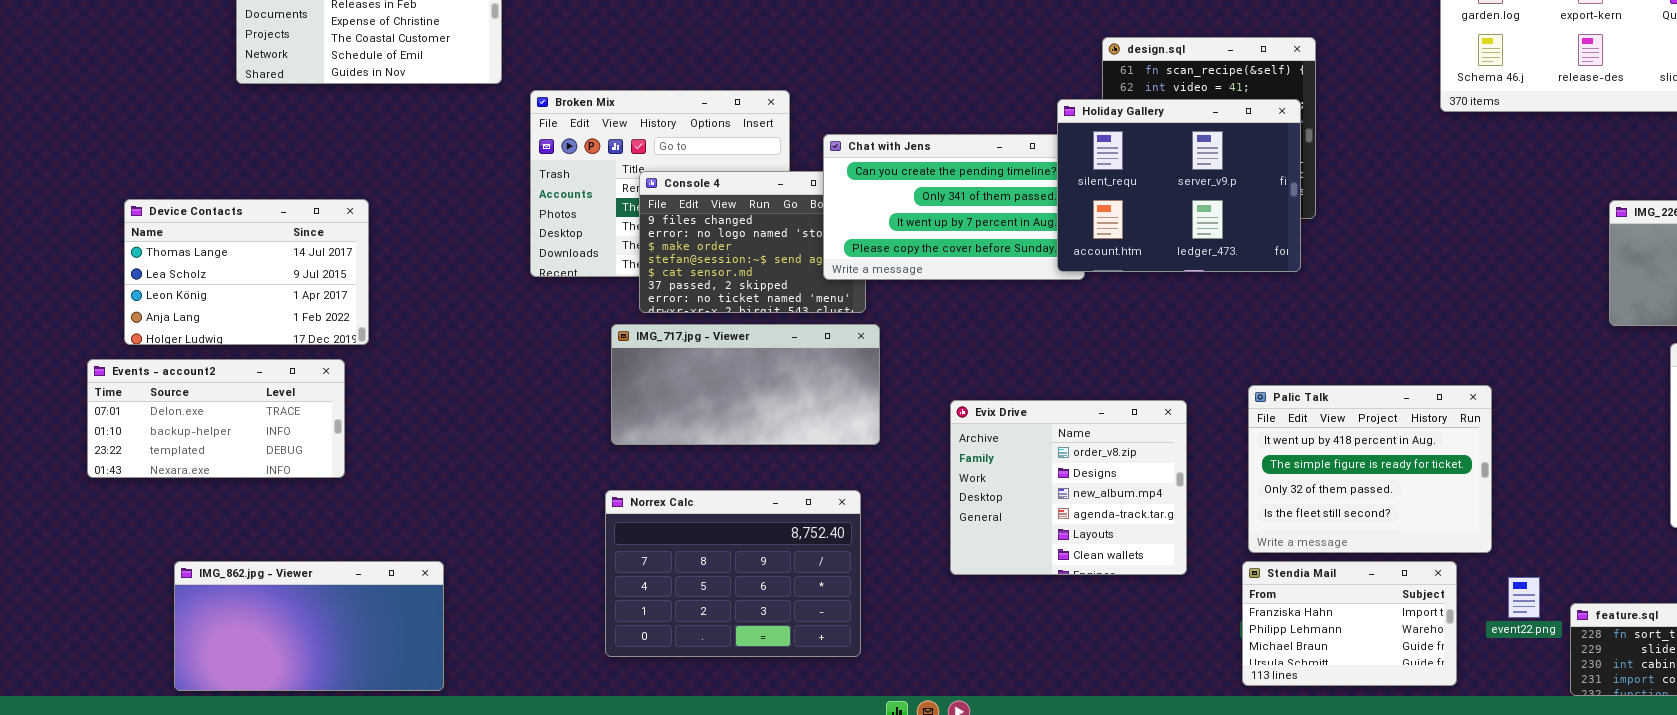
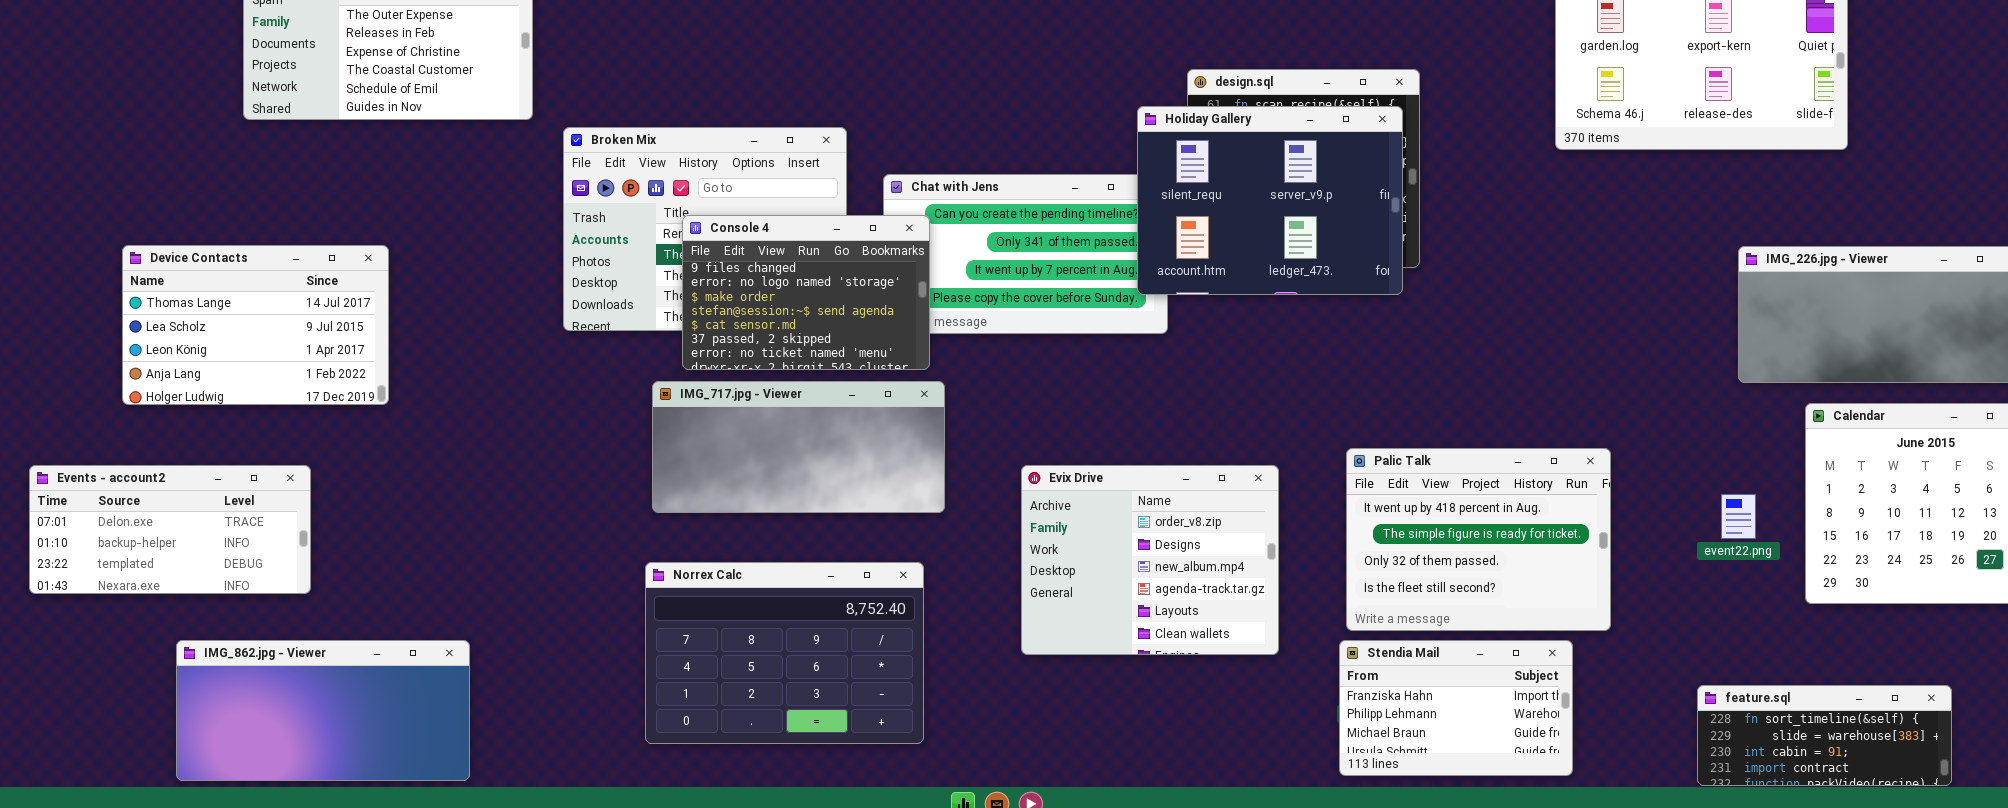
Holiday Gallery: [1057,99,1301,272] -> [1137,106,1403,295], moved
Console 4: [639,171,866,313] -> [682,215,930,370], raised
Events - account2: [87,359,345,478] -> [29,465,311,594], moved
event22.png: [1508,577,1540,618] -> [1721,494,1756,539], moved

